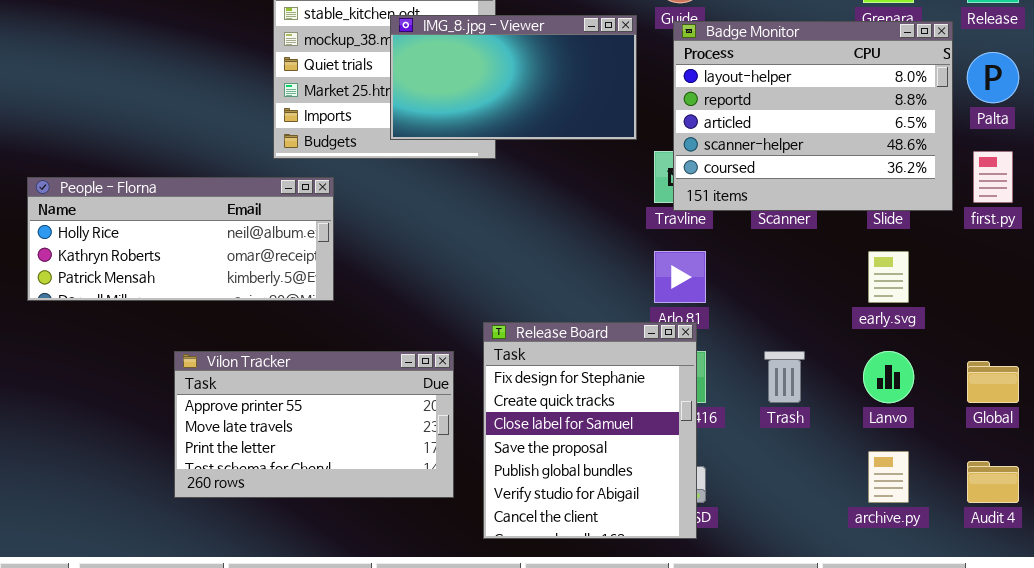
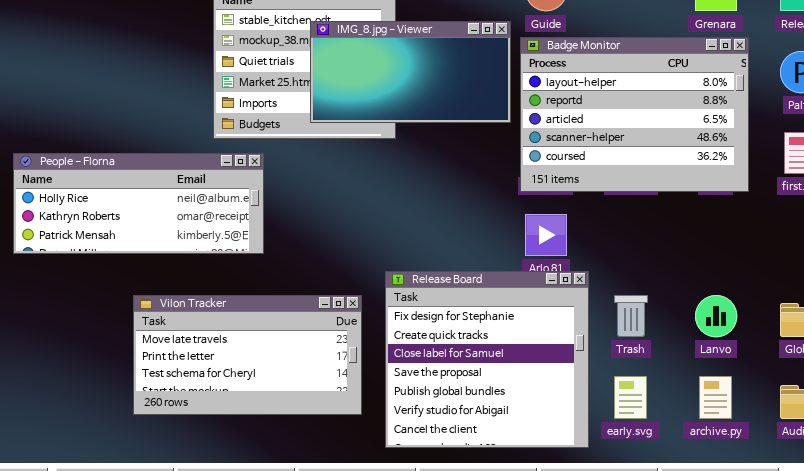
Badge Monitor: [673,21,953,211] -> [520,37,749,192], moved
early.svg: [868,251,909,303] -> [614,376,647,419], moved
Release Board: [483,322,697,539] -> [385,271,589,448], resized
Vilon Tracker: [174,351,454,498] -> [133,295,362,415], scrolled down 1 row

